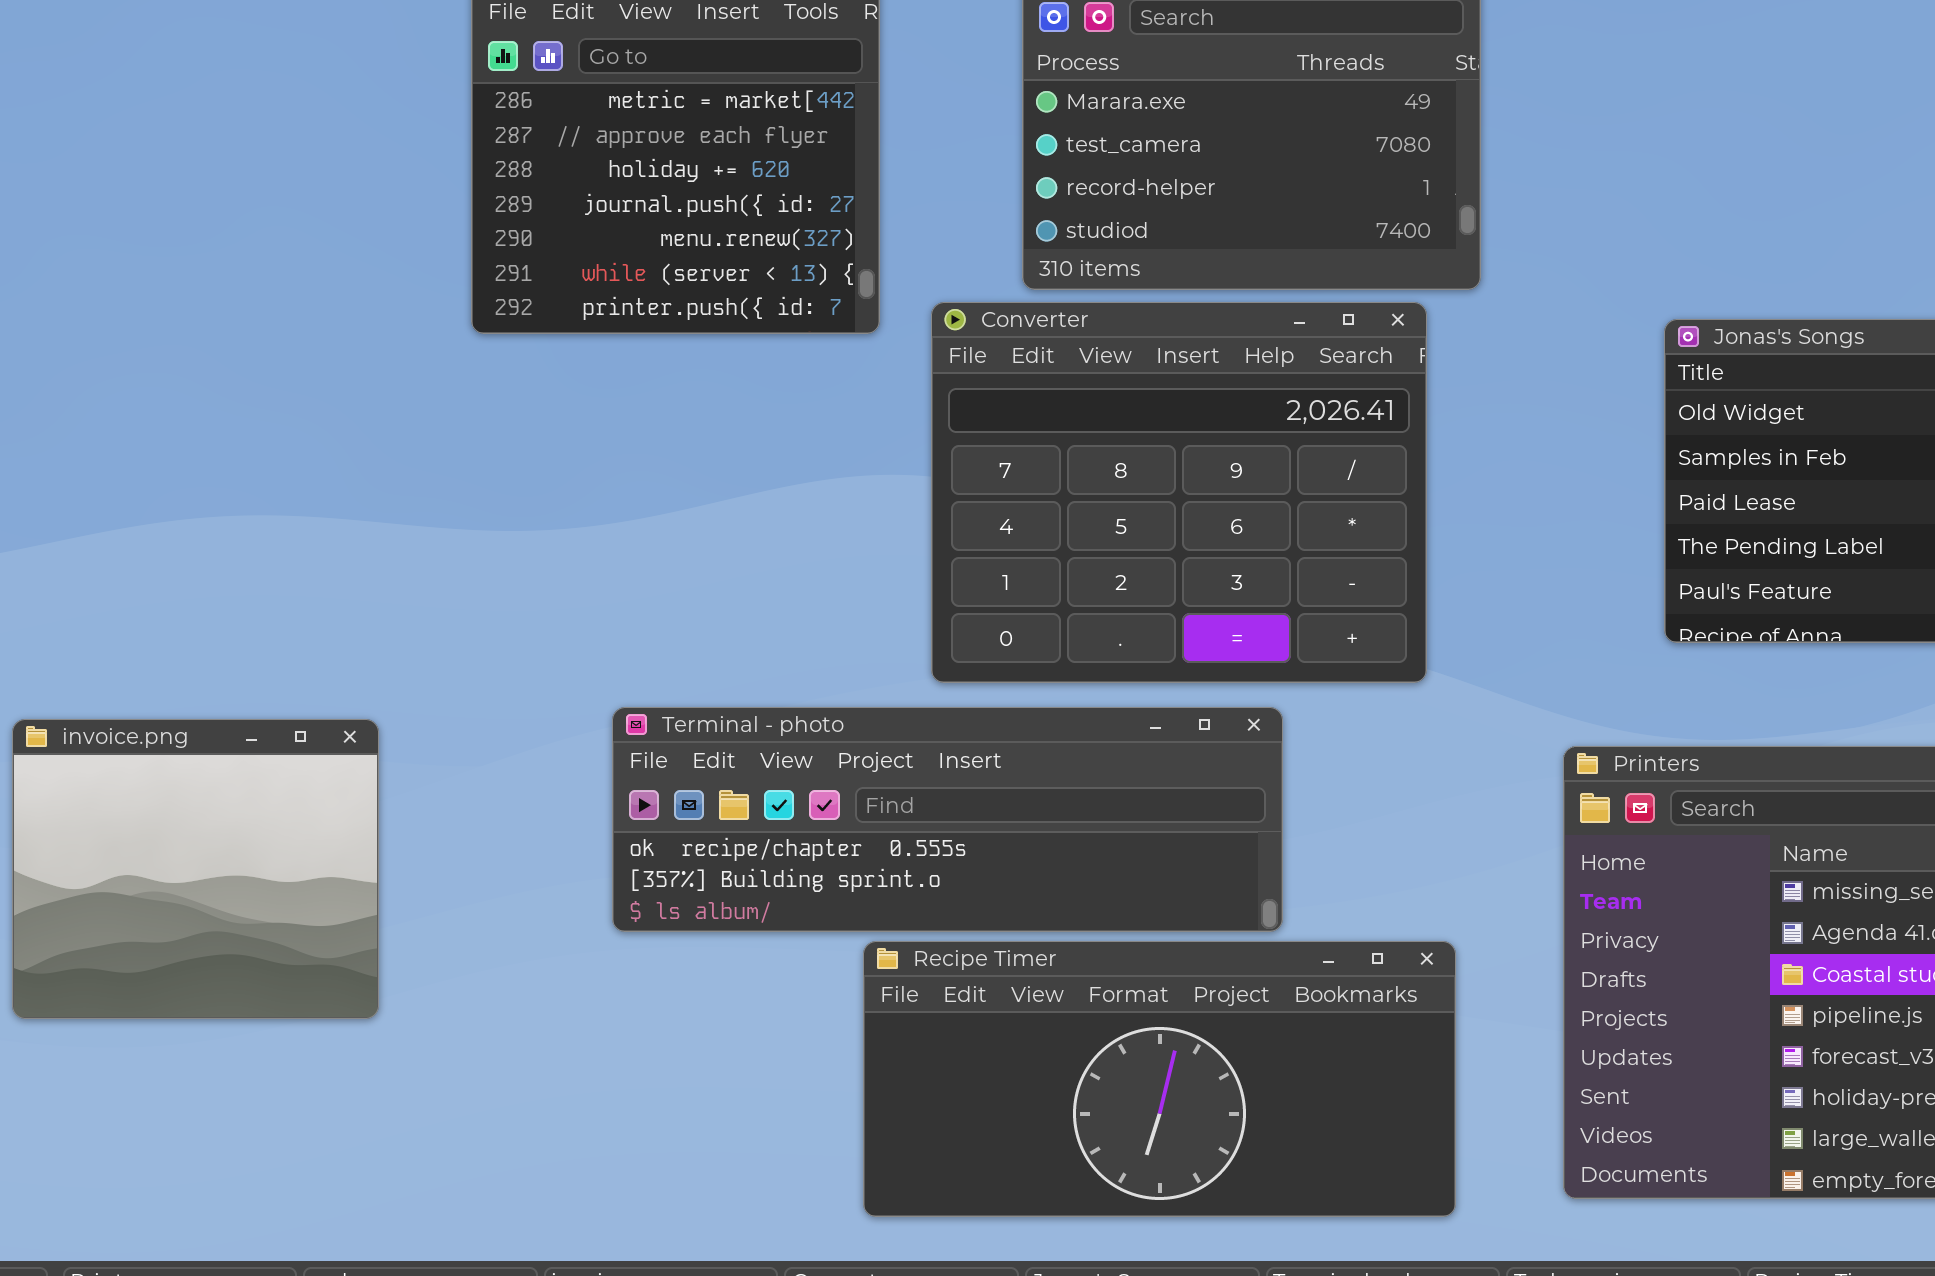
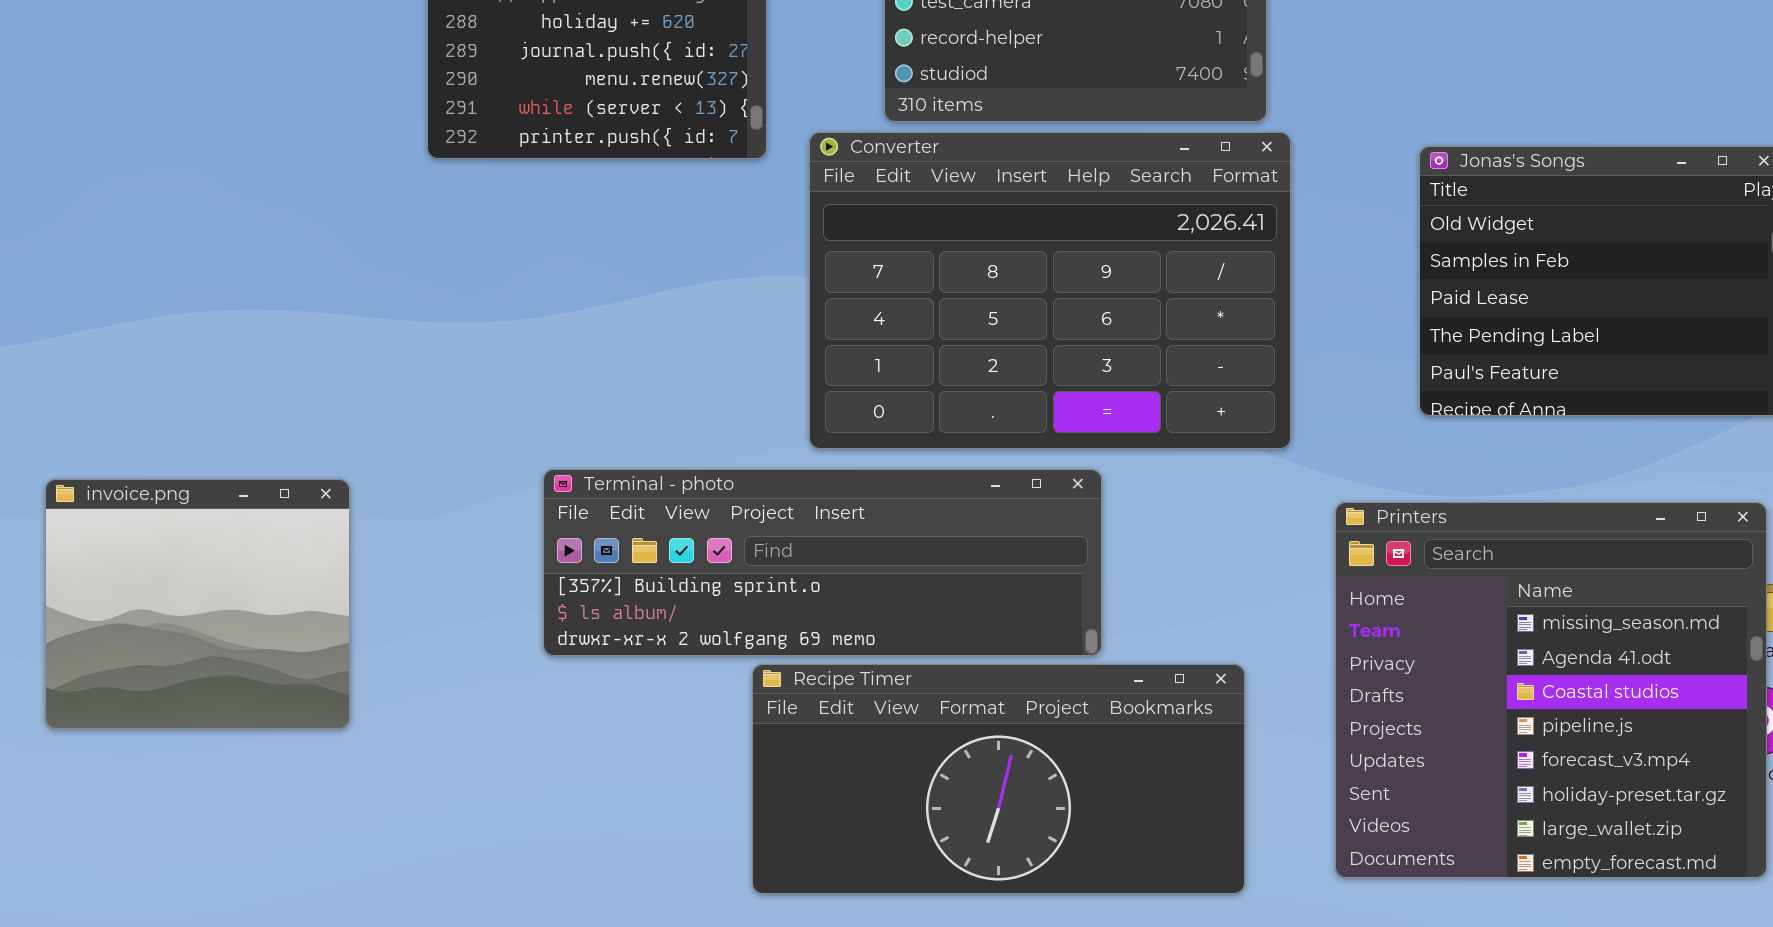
Converter: [931,302,1427,683] -> [809,132,1291,449], resized
Terminal - photo: [612,707,1283,932] -> [543,469,1102,656], scrolled down 1 row

